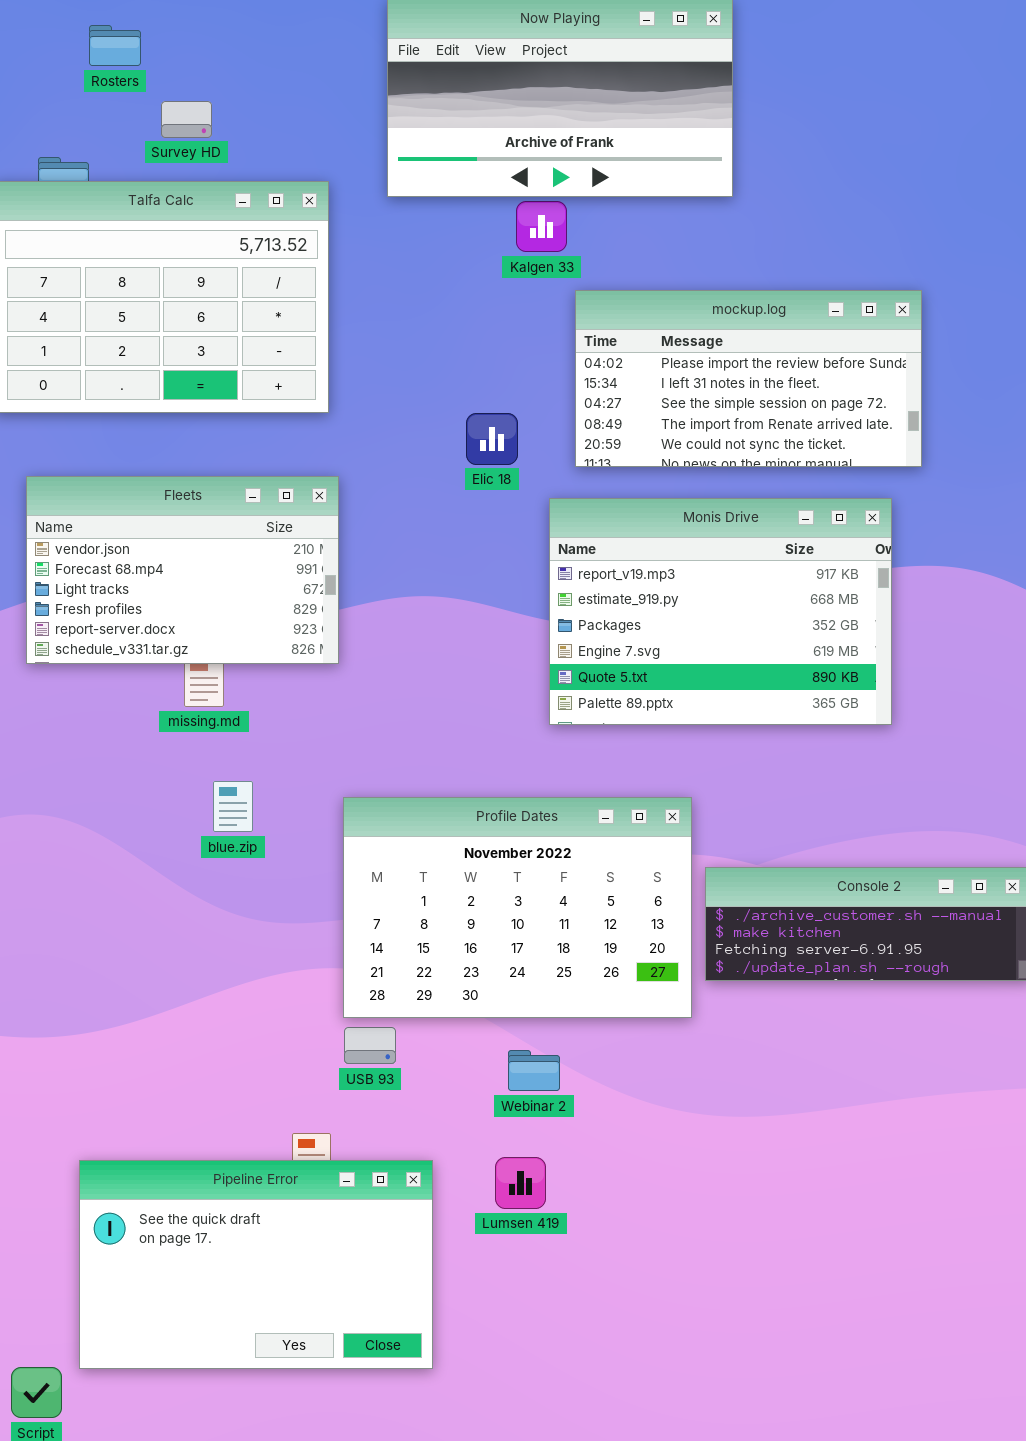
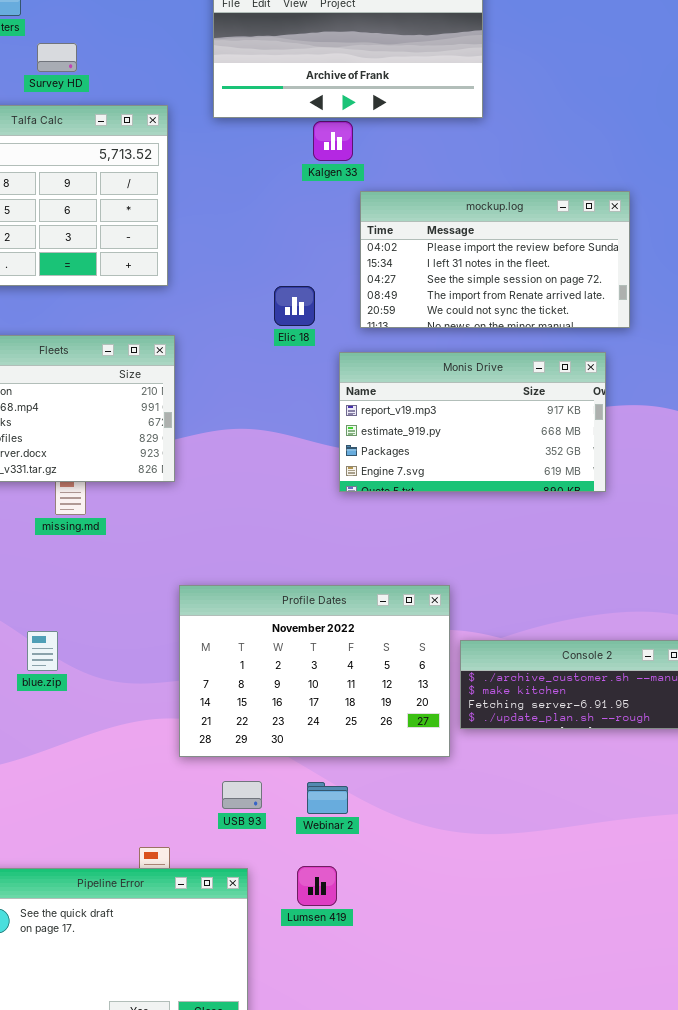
Monis Drive: [549,498,892,725] -> [339,352,606,492], resized
blue.zip: [213,781,253,832] -> [27,631,58,671], moved
USB 93: [344,1027,396,1064] -> [222,781,262,809], moved

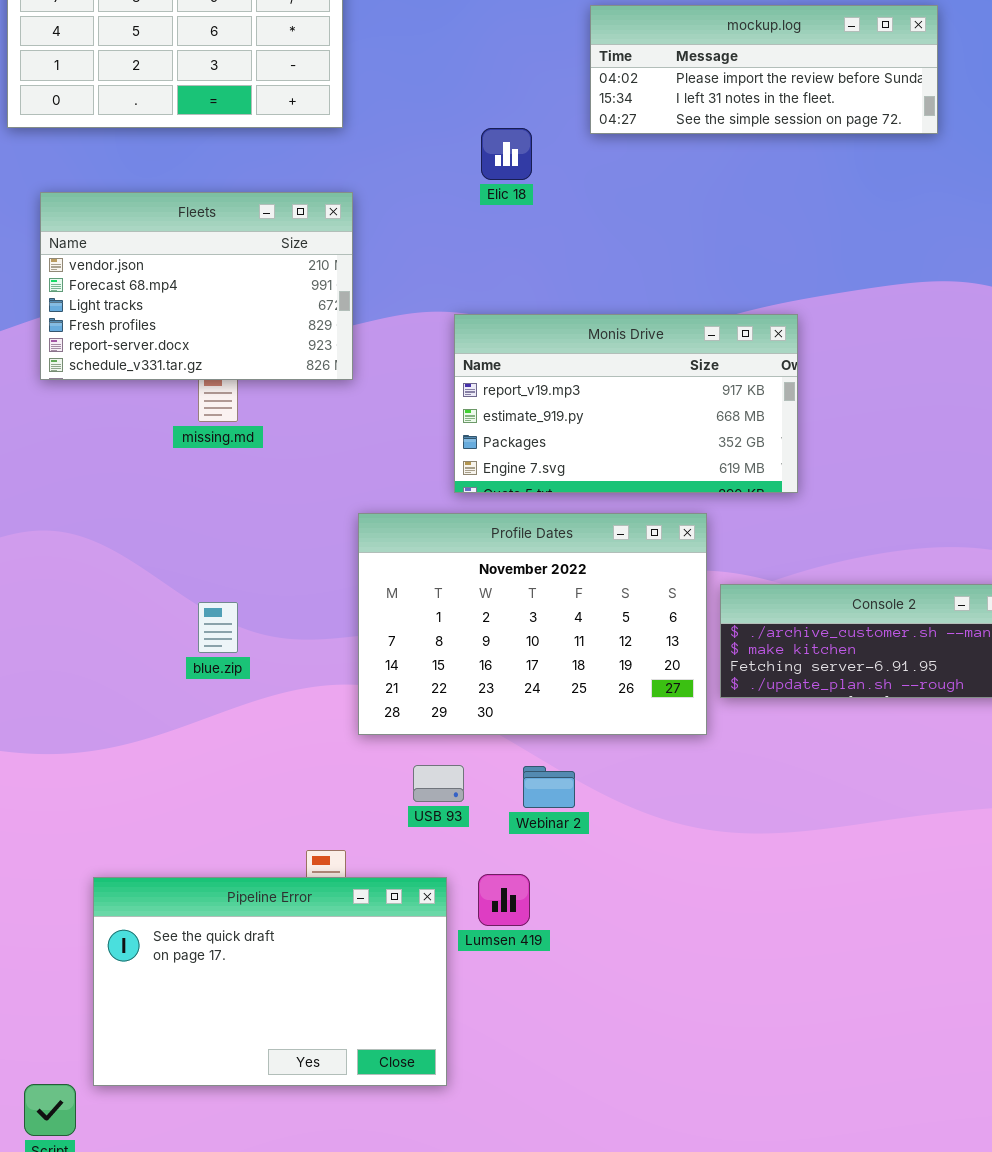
mockup.log: [360,191,630,328] -> [590,5,938,134], resized
Monis Drive: [339,352,606,492] -> [454,314,798,493], moved
blue.zip: [27,631,58,671] -> [198,602,238,653], moved
Lumsen 419: [297,866,337,906] -> [478,874,530,926], moved

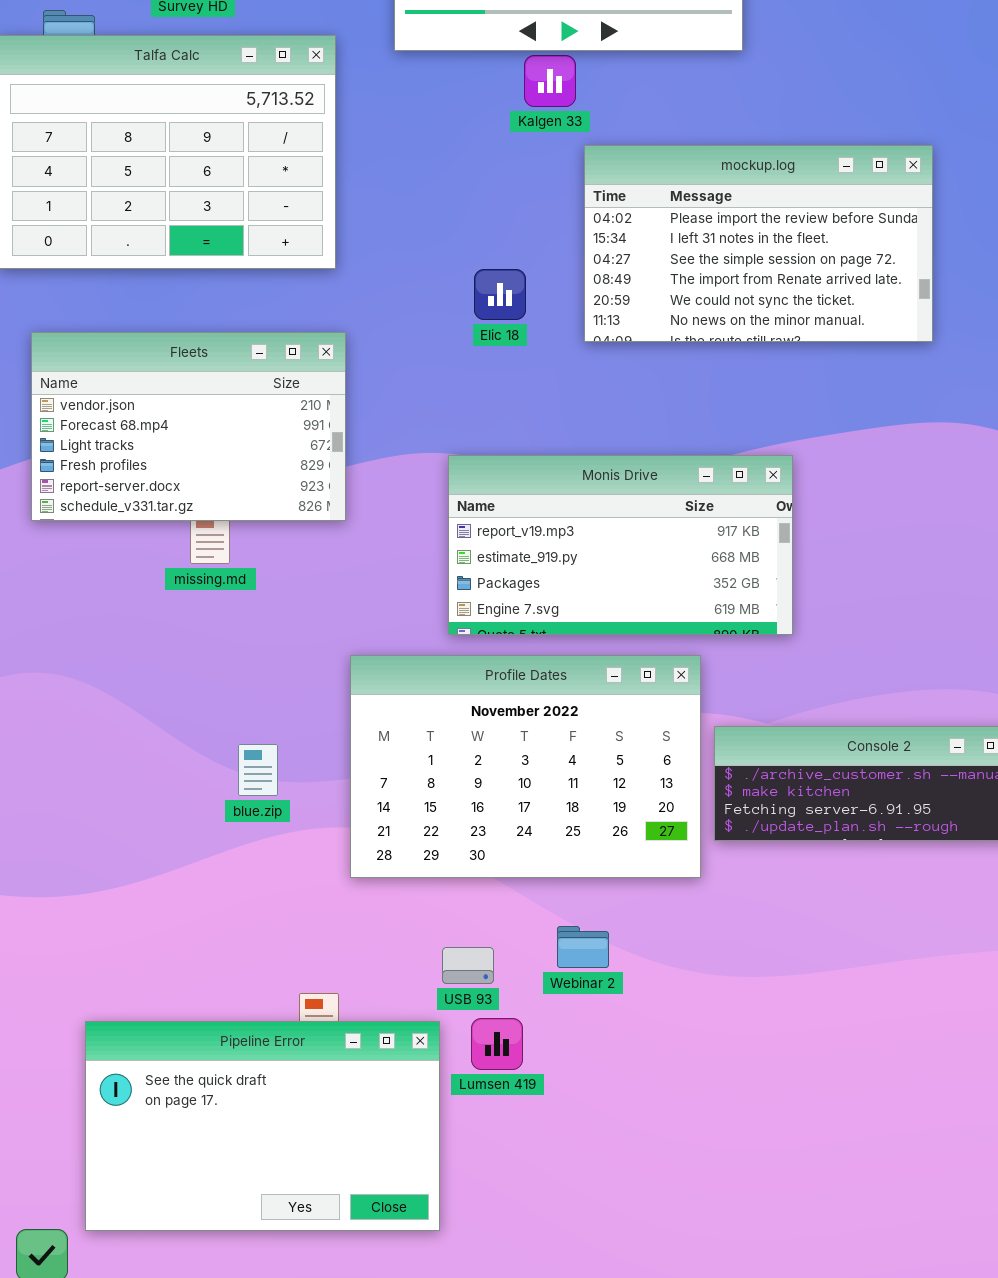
mockup.log: [590,5,938,134] -> [584,145,933,342], resized
blue.zip: [198,602,238,653] -> [238,744,278,796], moved
USB 93: [413,765,464,802] -> [442,947,494,984], moved
Webinar 2: [523,766,575,808] -> [557,926,609,968], moved

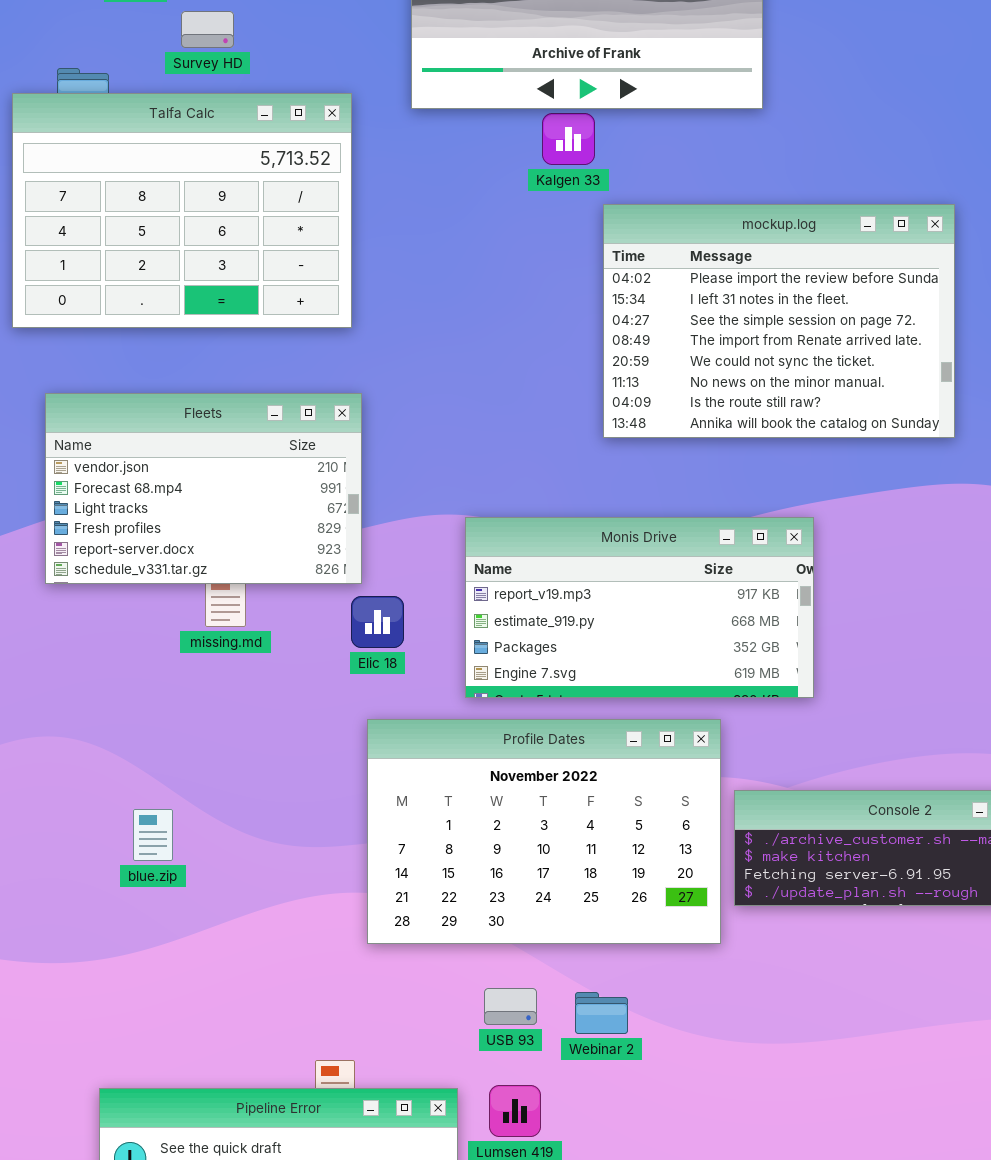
mockup.log: [584,145,933,342] -> [603,204,955,438], resized
Elic 18: [474,269,526,320] -> [351,596,404,648], moved
blue.zip: [238,744,278,796] -> [133,809,173,861], moved
USB 93: [442,947,494,984] -> [484,988,537,1025], moved

